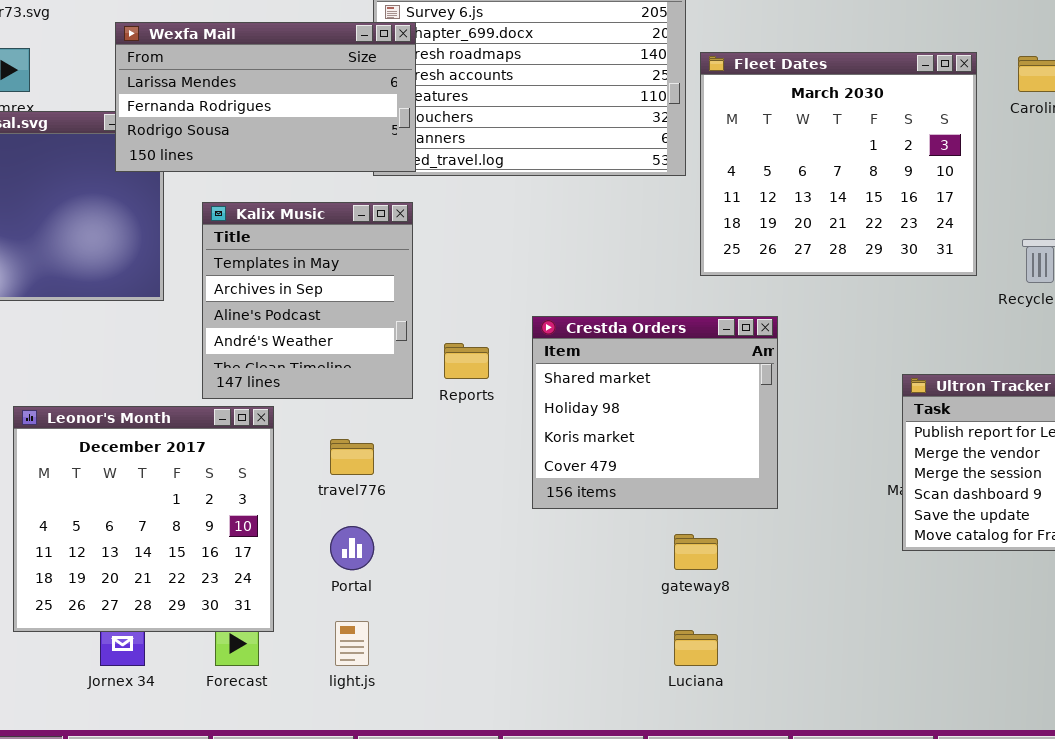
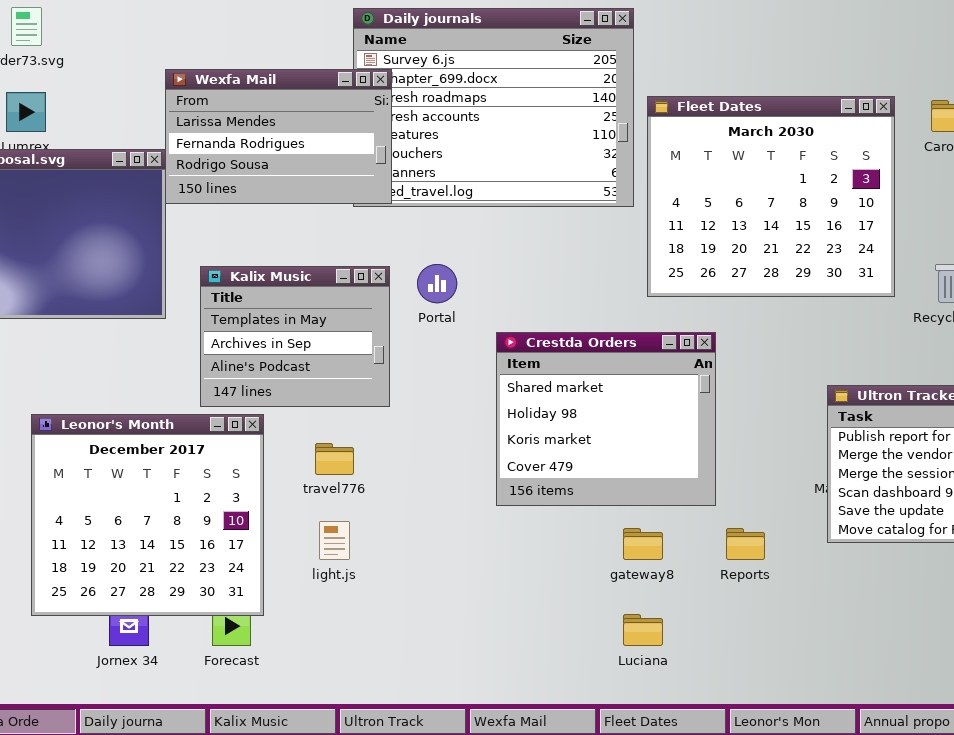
Wexfa Mail: [115,22,416,172] -> [165,69,392,204], resized
Kalix Music: [202,202,413,399] -> [200,266,390,407], resized
Reports: [444,343,489,379] -> [726,528,765,560], moved
Portal: [330,526,374,570] -> [417,264,457,303], moved
light.js: [335,621,369,666] -> [319,521,350,560], moved

